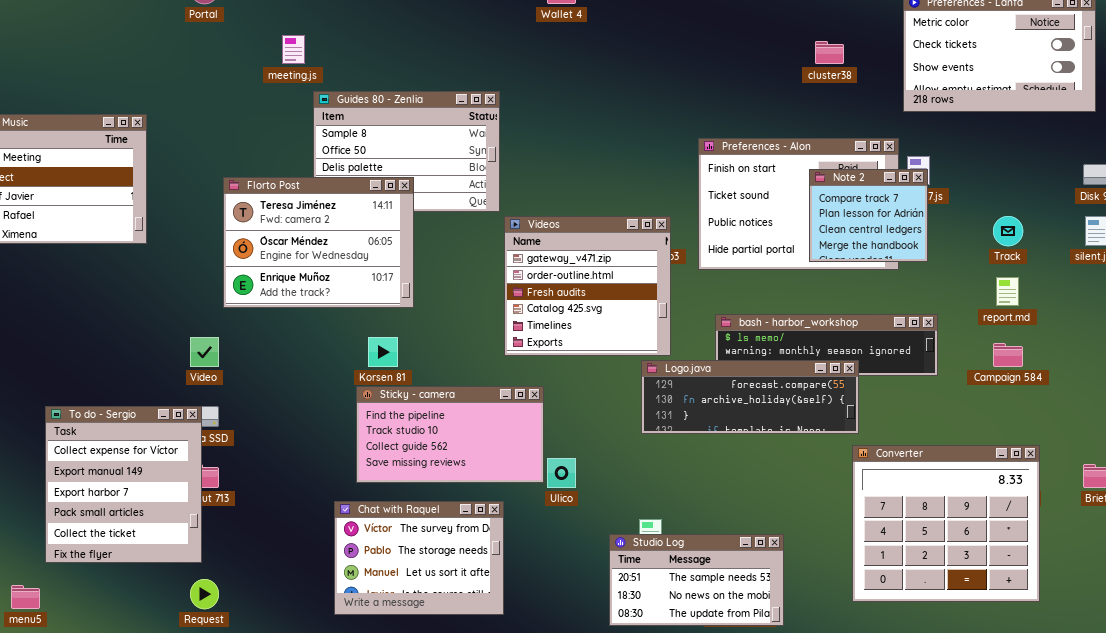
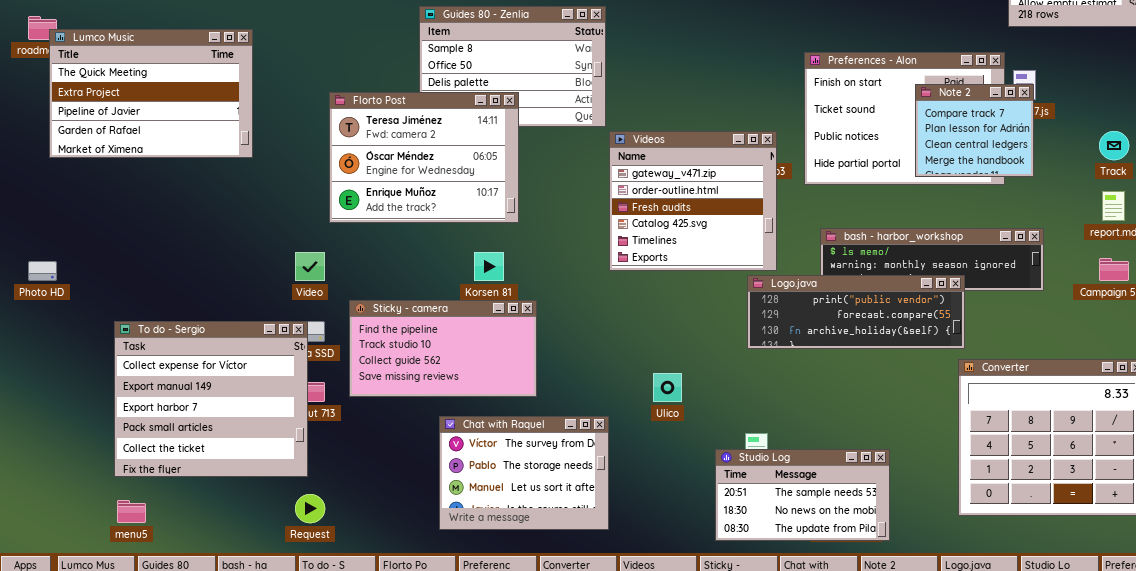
Logo.java: [641,360,859,434] -> [747,275,965,349], scrolled up 1 row
Sticky - camera: [356,386,544,483] -> [349,300,537,397], moved
To do - Sergio: [45,406,202,563] -> [114,321,308,477], resized

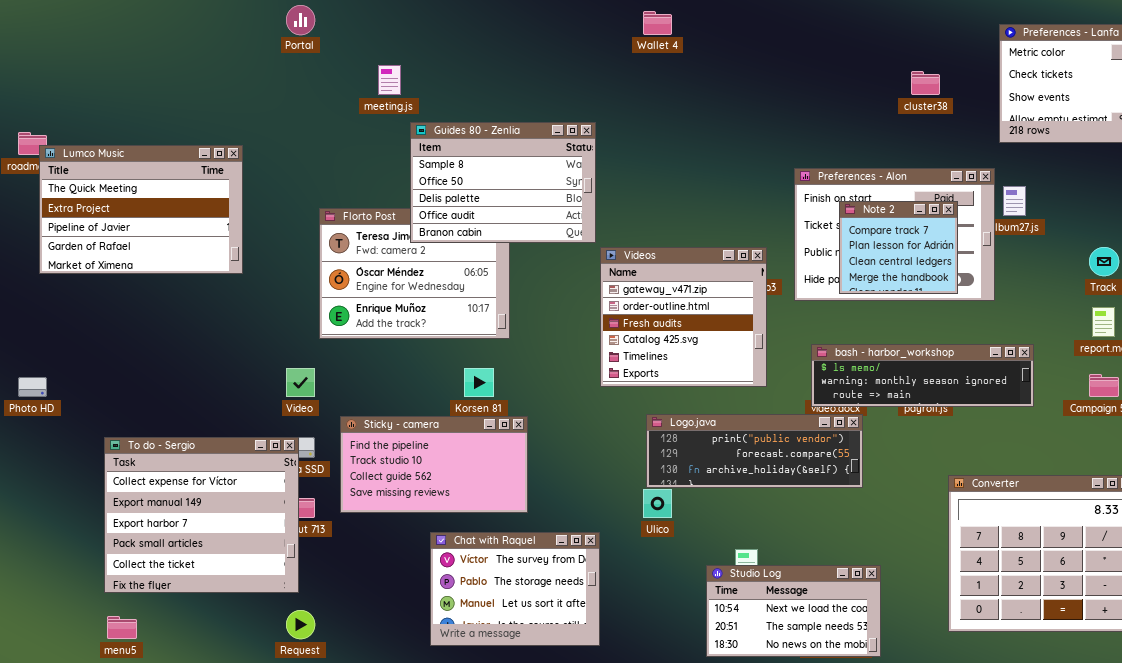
Guides 80 - Zenlia: [419,6,606,127] -> [410,122,596,243], raised
Note 2: [915,84,1034,177] -> [839,201,958,294], moved
Logo.java: [747,275,965,349] -> [646,414,863,488], moved
Studio Log: [715,449,890,541] -> [706,565,881,657], scrolled up 1 row

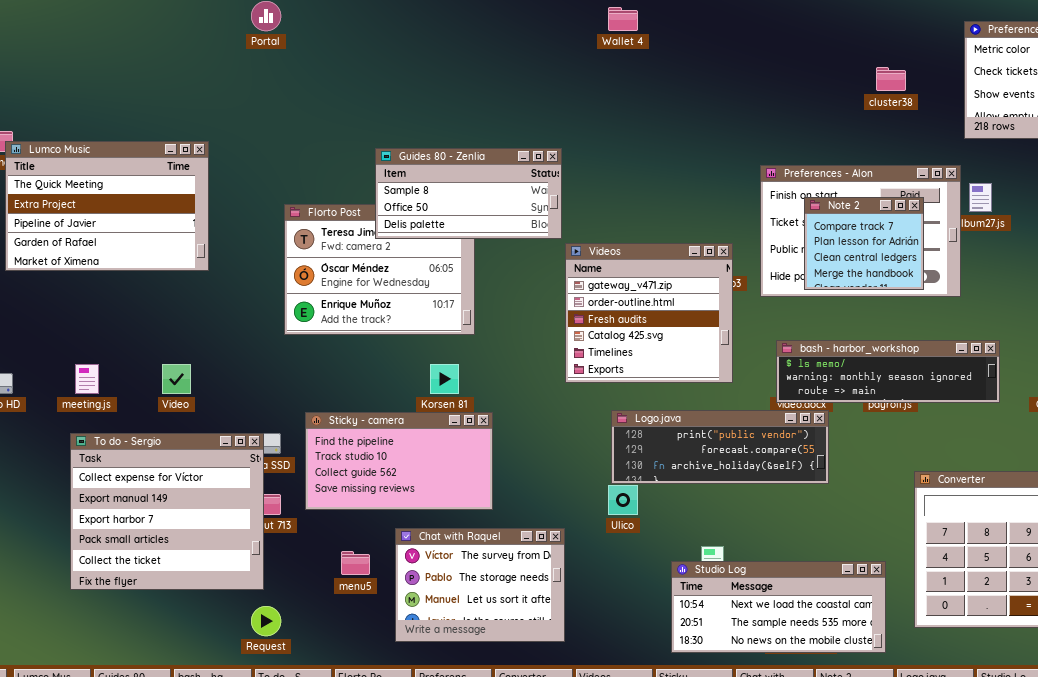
meeting.js: [378,65,401,95] -> [75,364,99,394], moved
Guides 80 - Zenlia: [410,122,596,243] -> [375,148,562,239], resized
Video: [286,368,315,397] -> [162,364,191,394], moved
Studio Log: [706,565,881,657] -> [671,561,886,653], resized
menu5: [107,616,137,639] -> [341,551,370,575], moved

